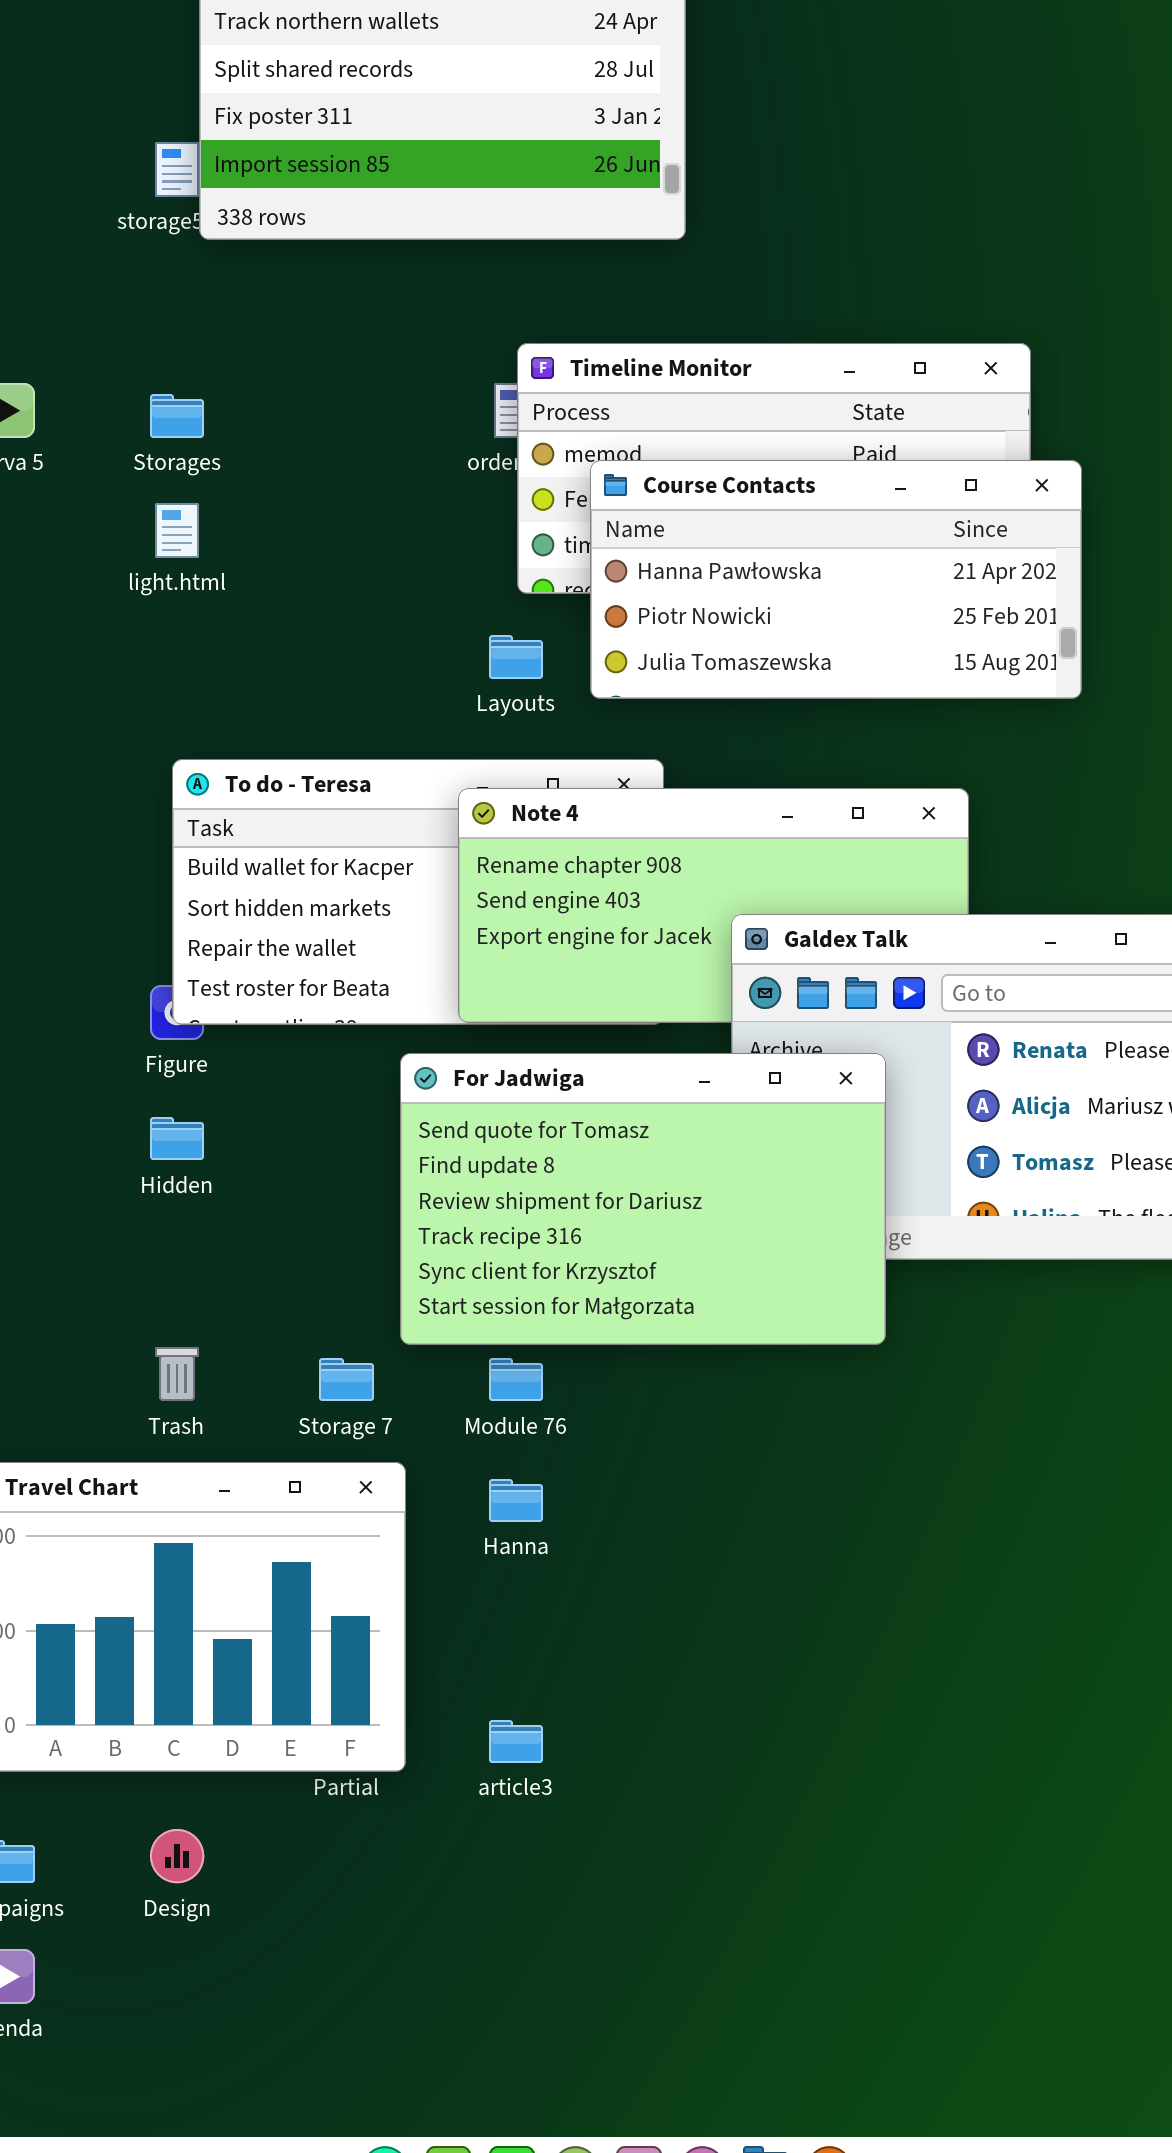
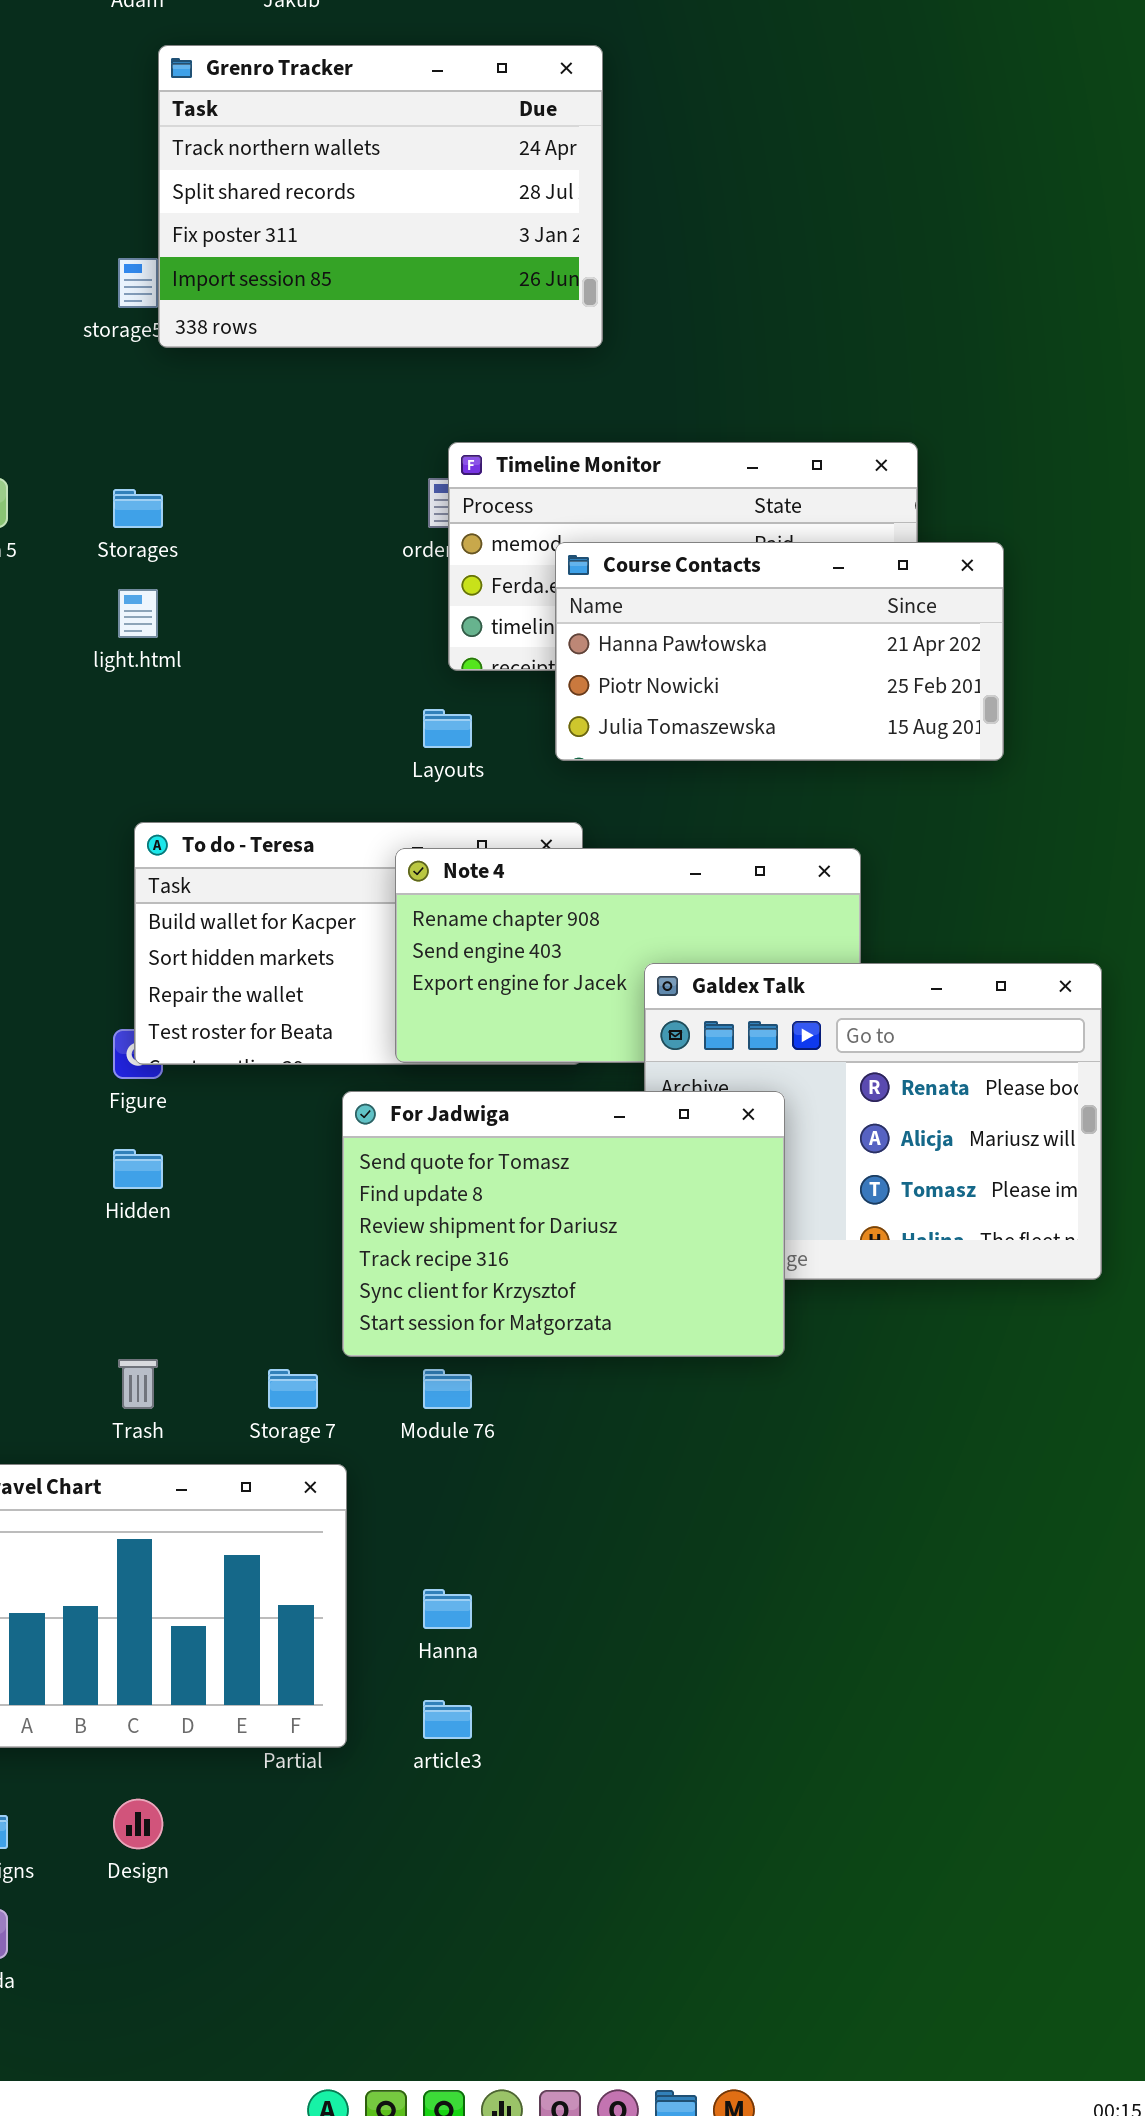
Course Contacts: [590,460,1082,699] -> [555,542,1004,761], moved
Hanna: [489,1479,543,1522] -> [423,1589,472,1629], moved

